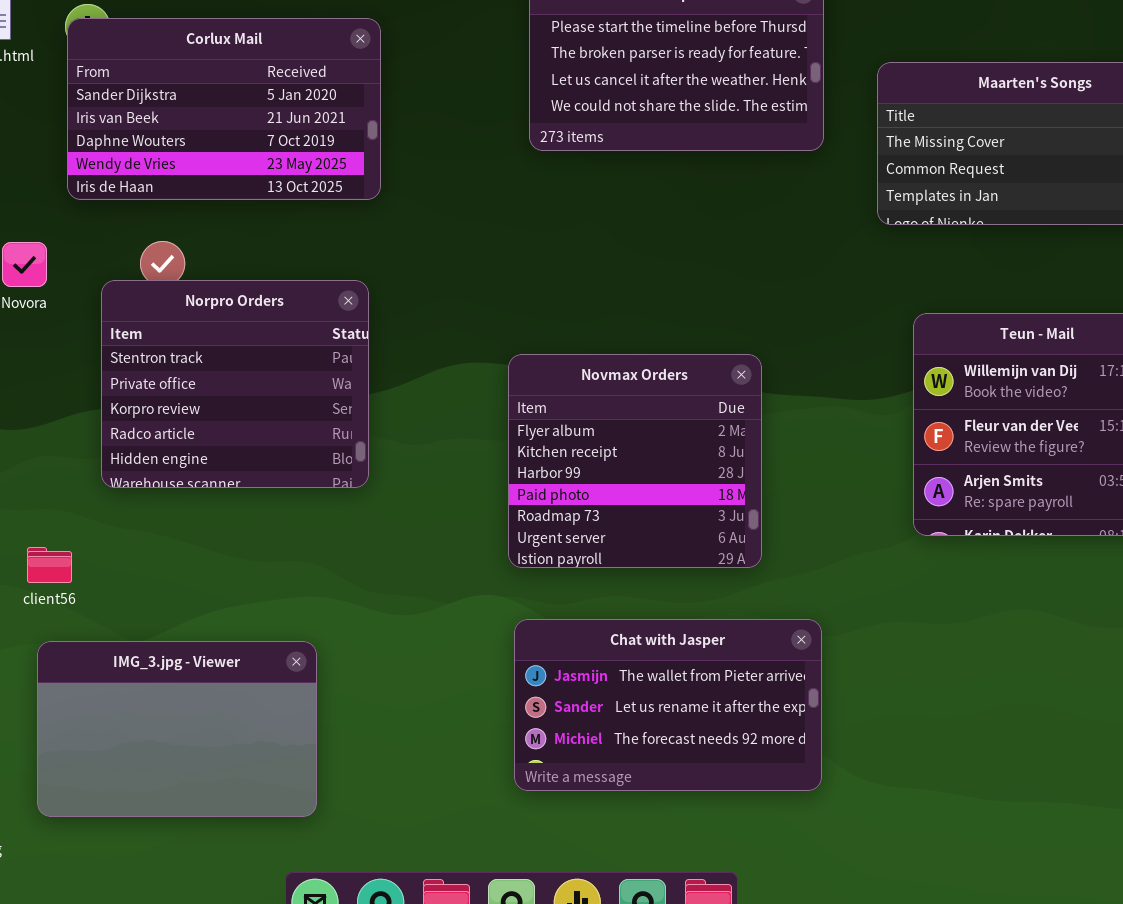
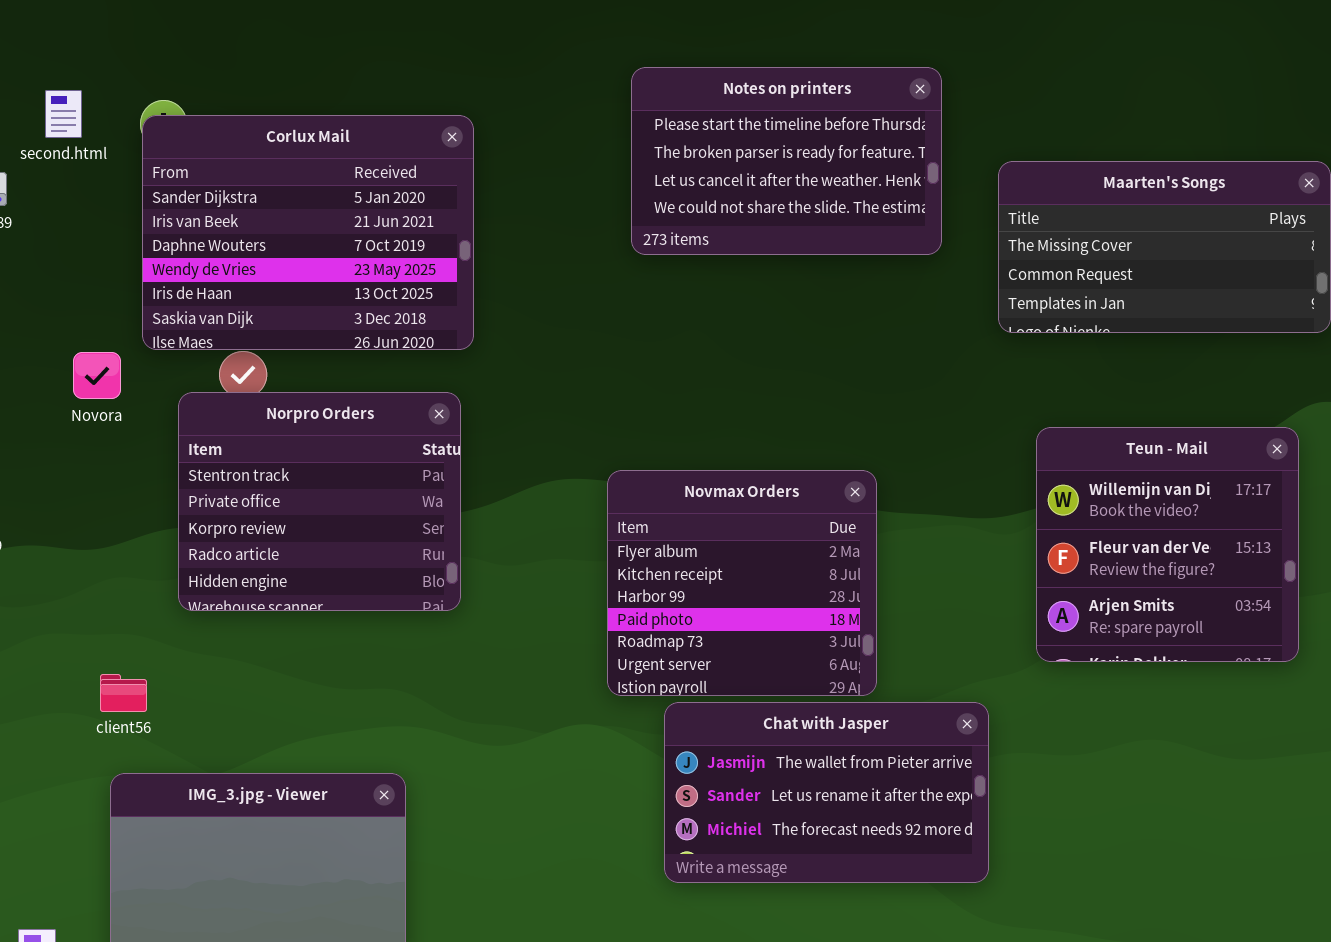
Corlux Mail: [67,18,381,200] -> [142,115,474,350], resized
Chat with Jasper: [514,619,822,791] -> [664,702,989,883], moved

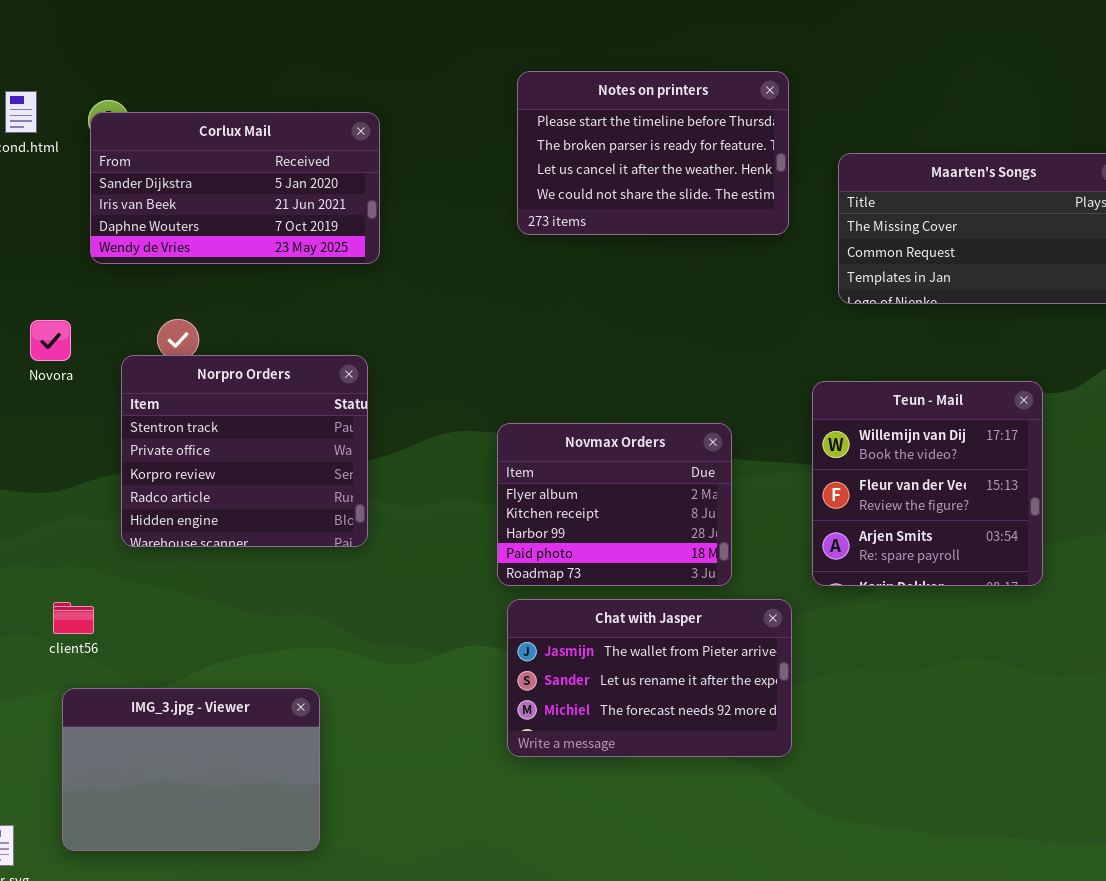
Corlux Mail: [142,115,474,350] -> [90,112,380,264], resized
Teun - Mail: [1036,427,1299,662] -> [812,381,1043,586], moved
Novmax Orders: [607,470,877,696] -> [497,423,732,586], resized
Chat with Jasper: [664,702,989,883] -> [507,599,792,757], moved

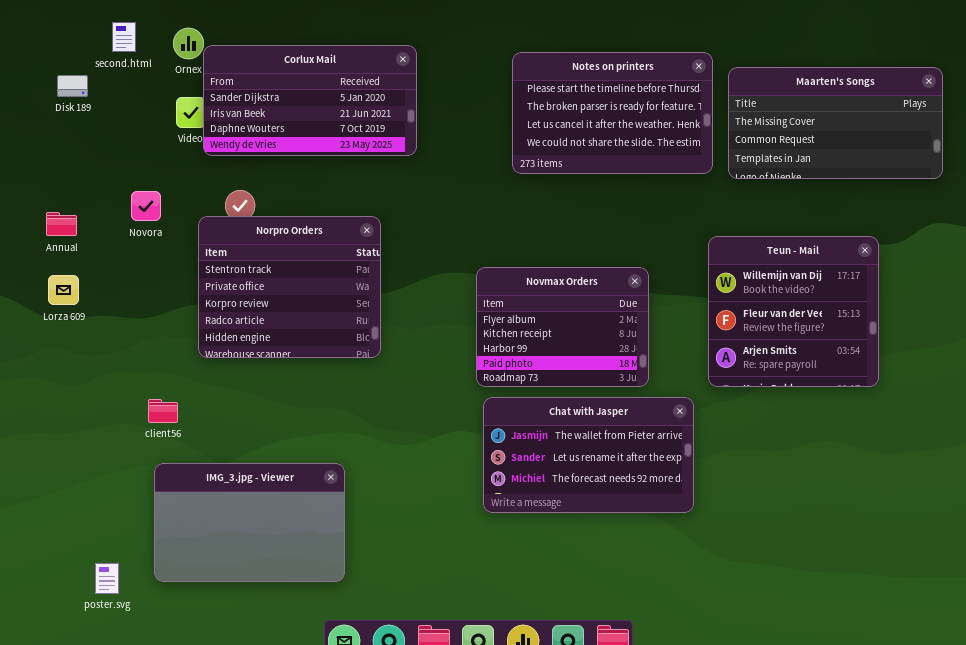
Notes on printers: [517,71,789,235] -> [512,52,713,174], moved
Corlux Mail: [90,112,380,264] -> [203,45,417,156], moved

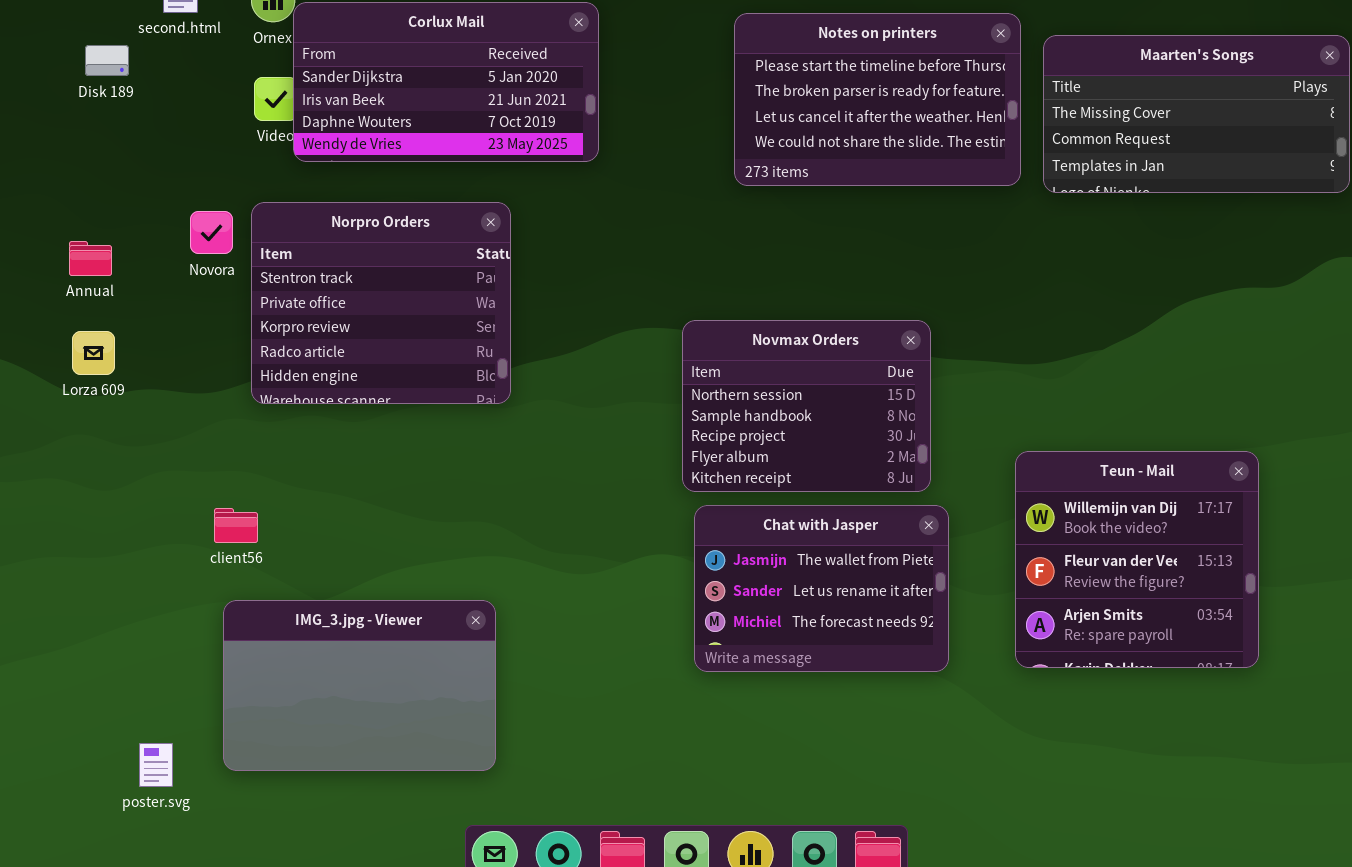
Norpro Orders: [198,216,381,358] -> [251,202,511,404], moved
Teun - Mail: [708,236,879,387] -> [1015,451,1259,668], moved
Novmax Orders: [476,267,649,387] -> [682,320,931,492], scrolled up 3 rows
Chat with Jasper: [483,397,694,513] -> [694,505,949,672], resized

